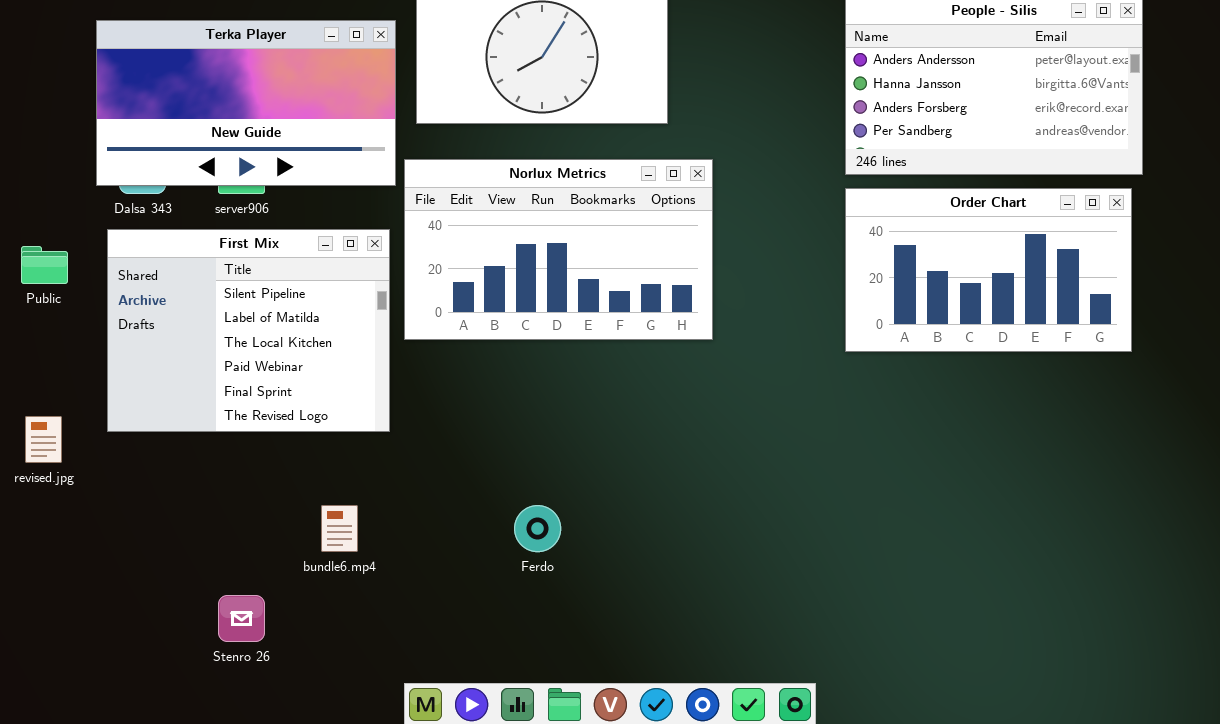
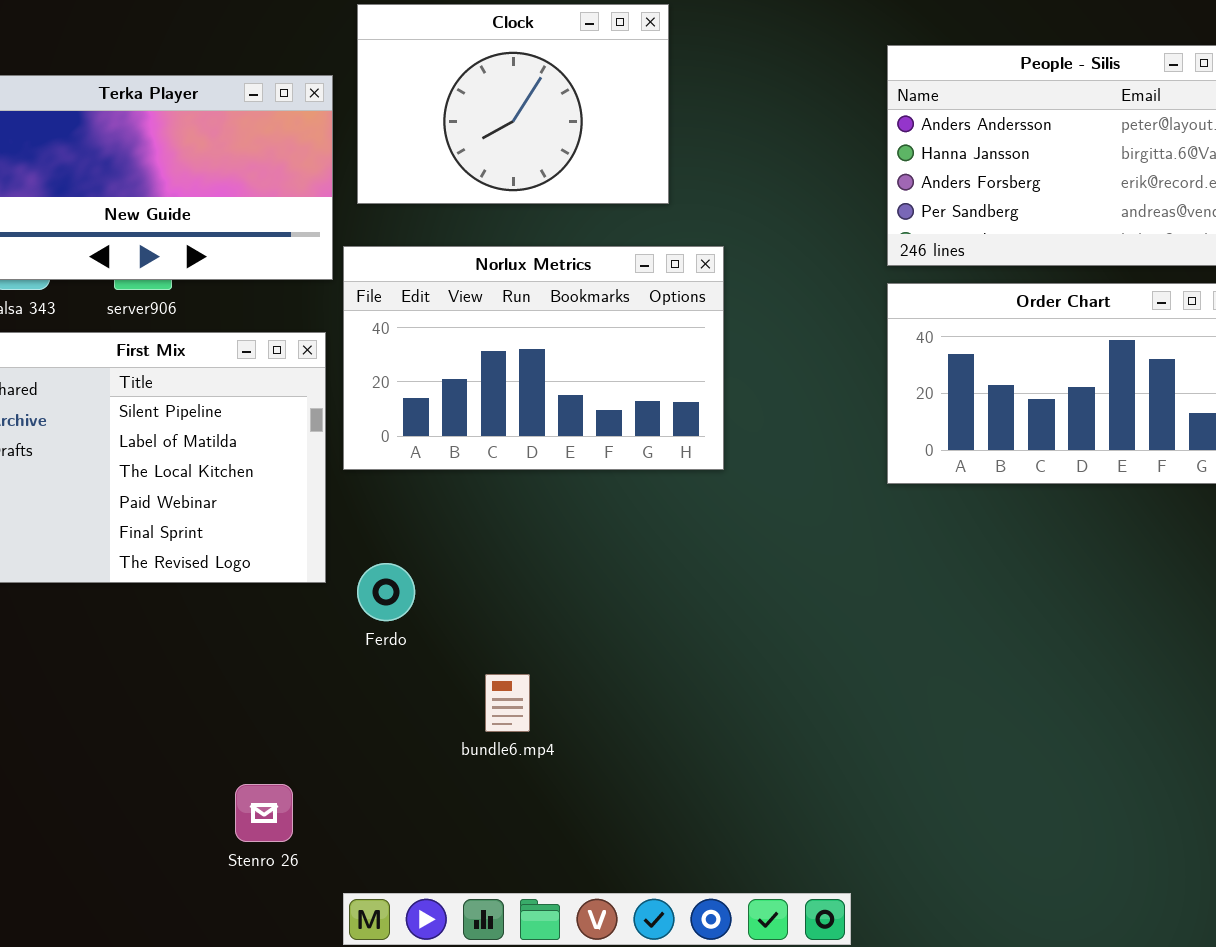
bundle6.mp4: [321,505,358,552] -> [485,674,530,732], moved
Ferdo: [514,505,561,552] -> [357,563,415,621], moved
Stenro 26: [218,595,265,642] -> [235,784,293,842], moved

